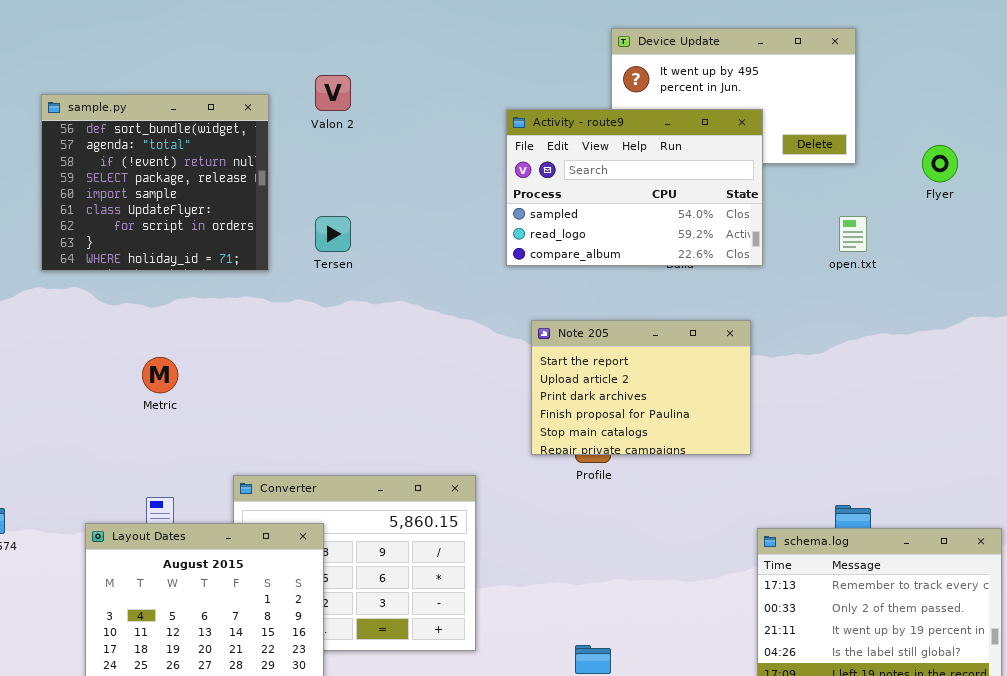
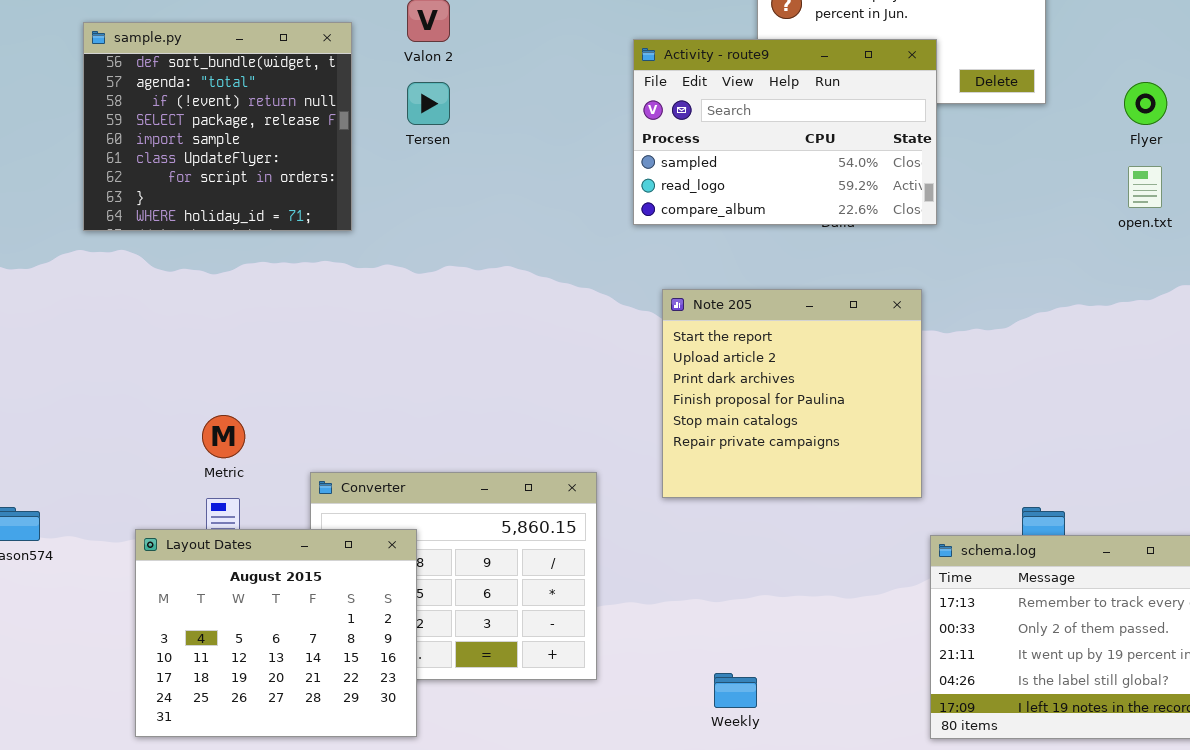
Tersen: [315,216,351,252] -> [407,82,450,125], moved
open.txt: [839,216,867,252] -> [1128,166,1162,208], moved
Note 205: [531,320,751,455] -> [662,289,922,498], resized
Metric: [142,357,178,393] -> [202,415,245,458], moved

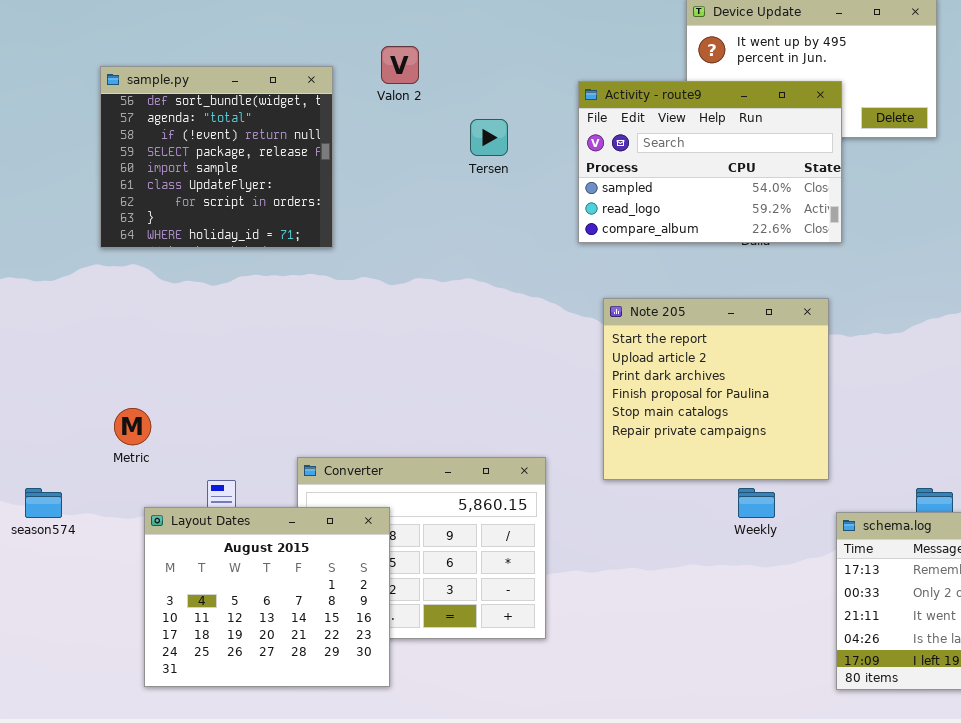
Tersen: [407,82,450,125] -> [470,119,508,156], moved
Metric: [202,415,245,458] -> [114,408,151,445], moved
Weekly: [714,673,757,708] -> [738,488,775,518], moved

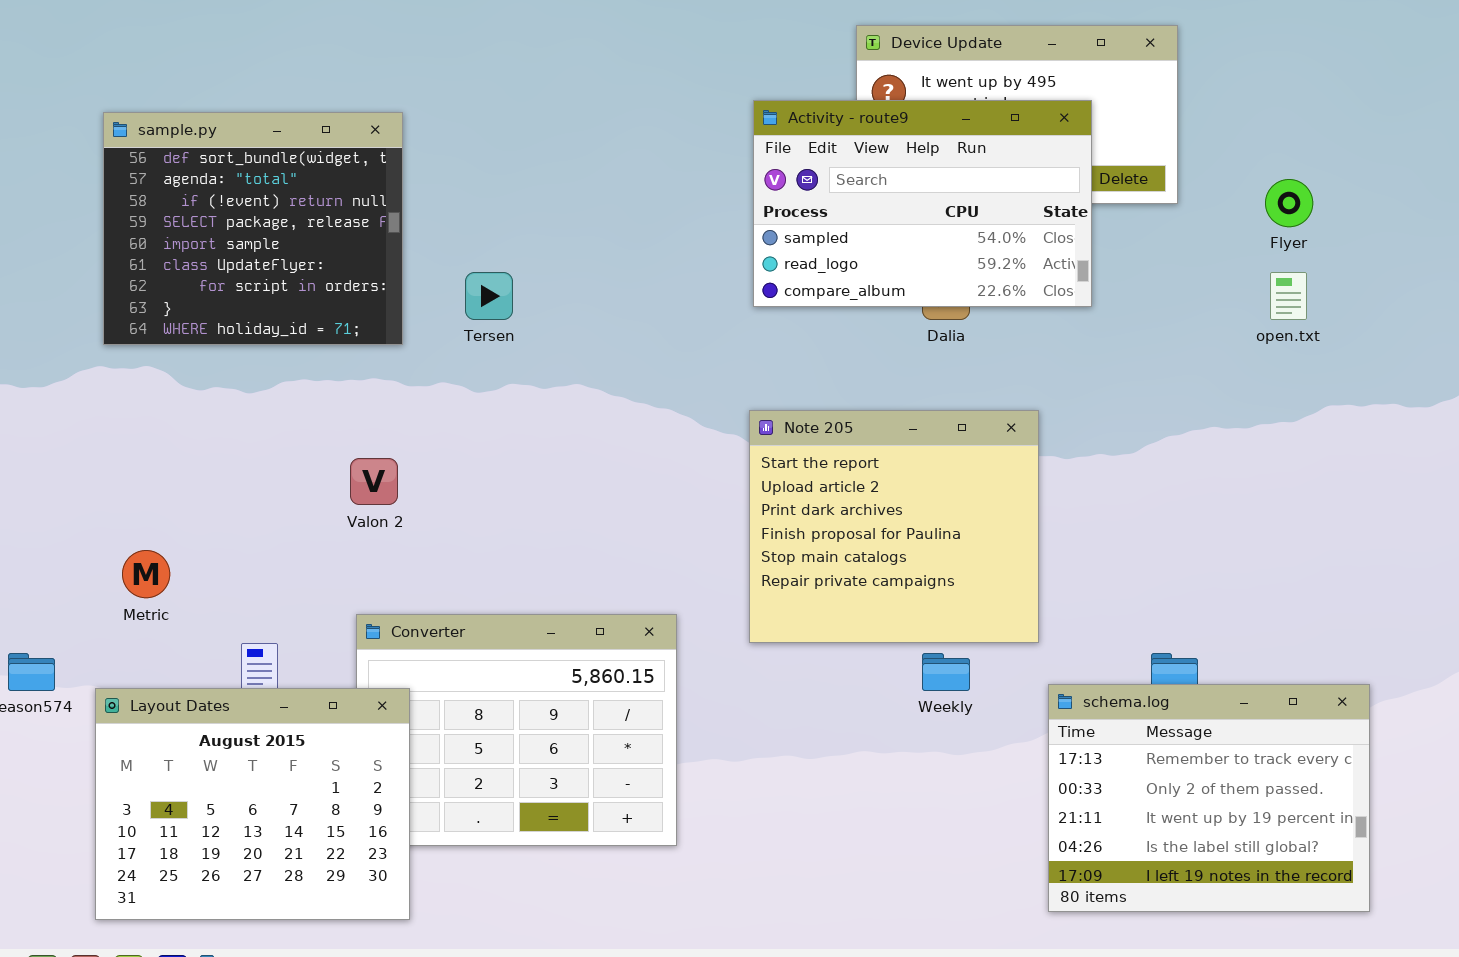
Valon 2: [381,46,419,84] -> [350,458,398,505], moved
Activity - route9: [578,81,842,243] -> [753,100,1092,307], moved
Tersen: [470,119,508,156] -> [465,272,513,320], moved
Layout Dates: [144,507,390,687] -> [95,688,410,920], moved

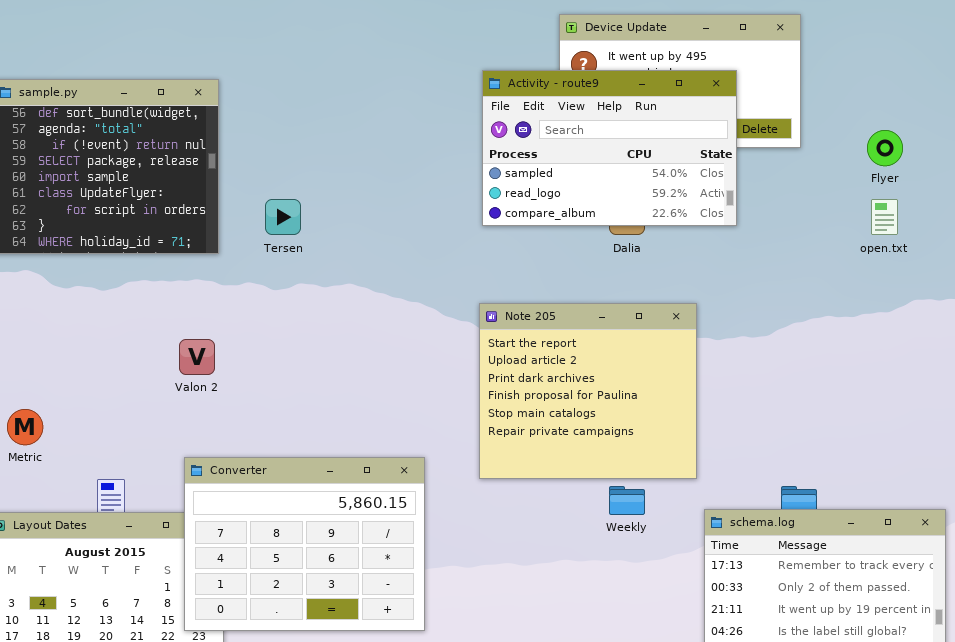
Converter: [356,614,677,846] -> [184,457,425,631], raised

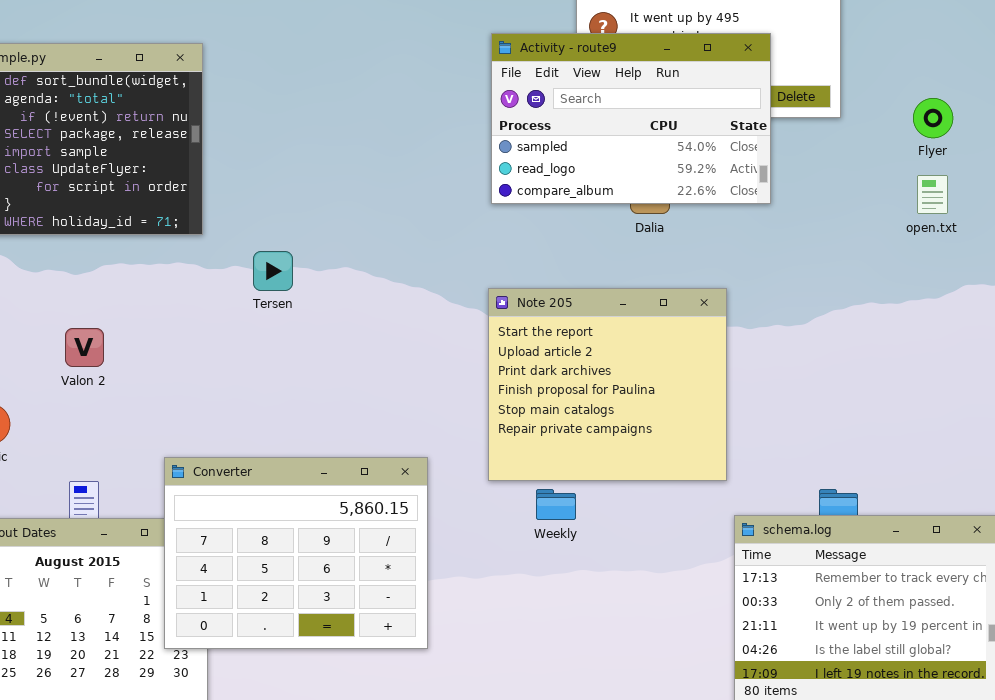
Tersen: [265,199,301,235] -> [253,251,293,291], moved
Valon 2: [179,339,215,375] -> [65,328,104,367], moved
Weekly: [609,486,645,515] -> [536,489,576,520], moved

